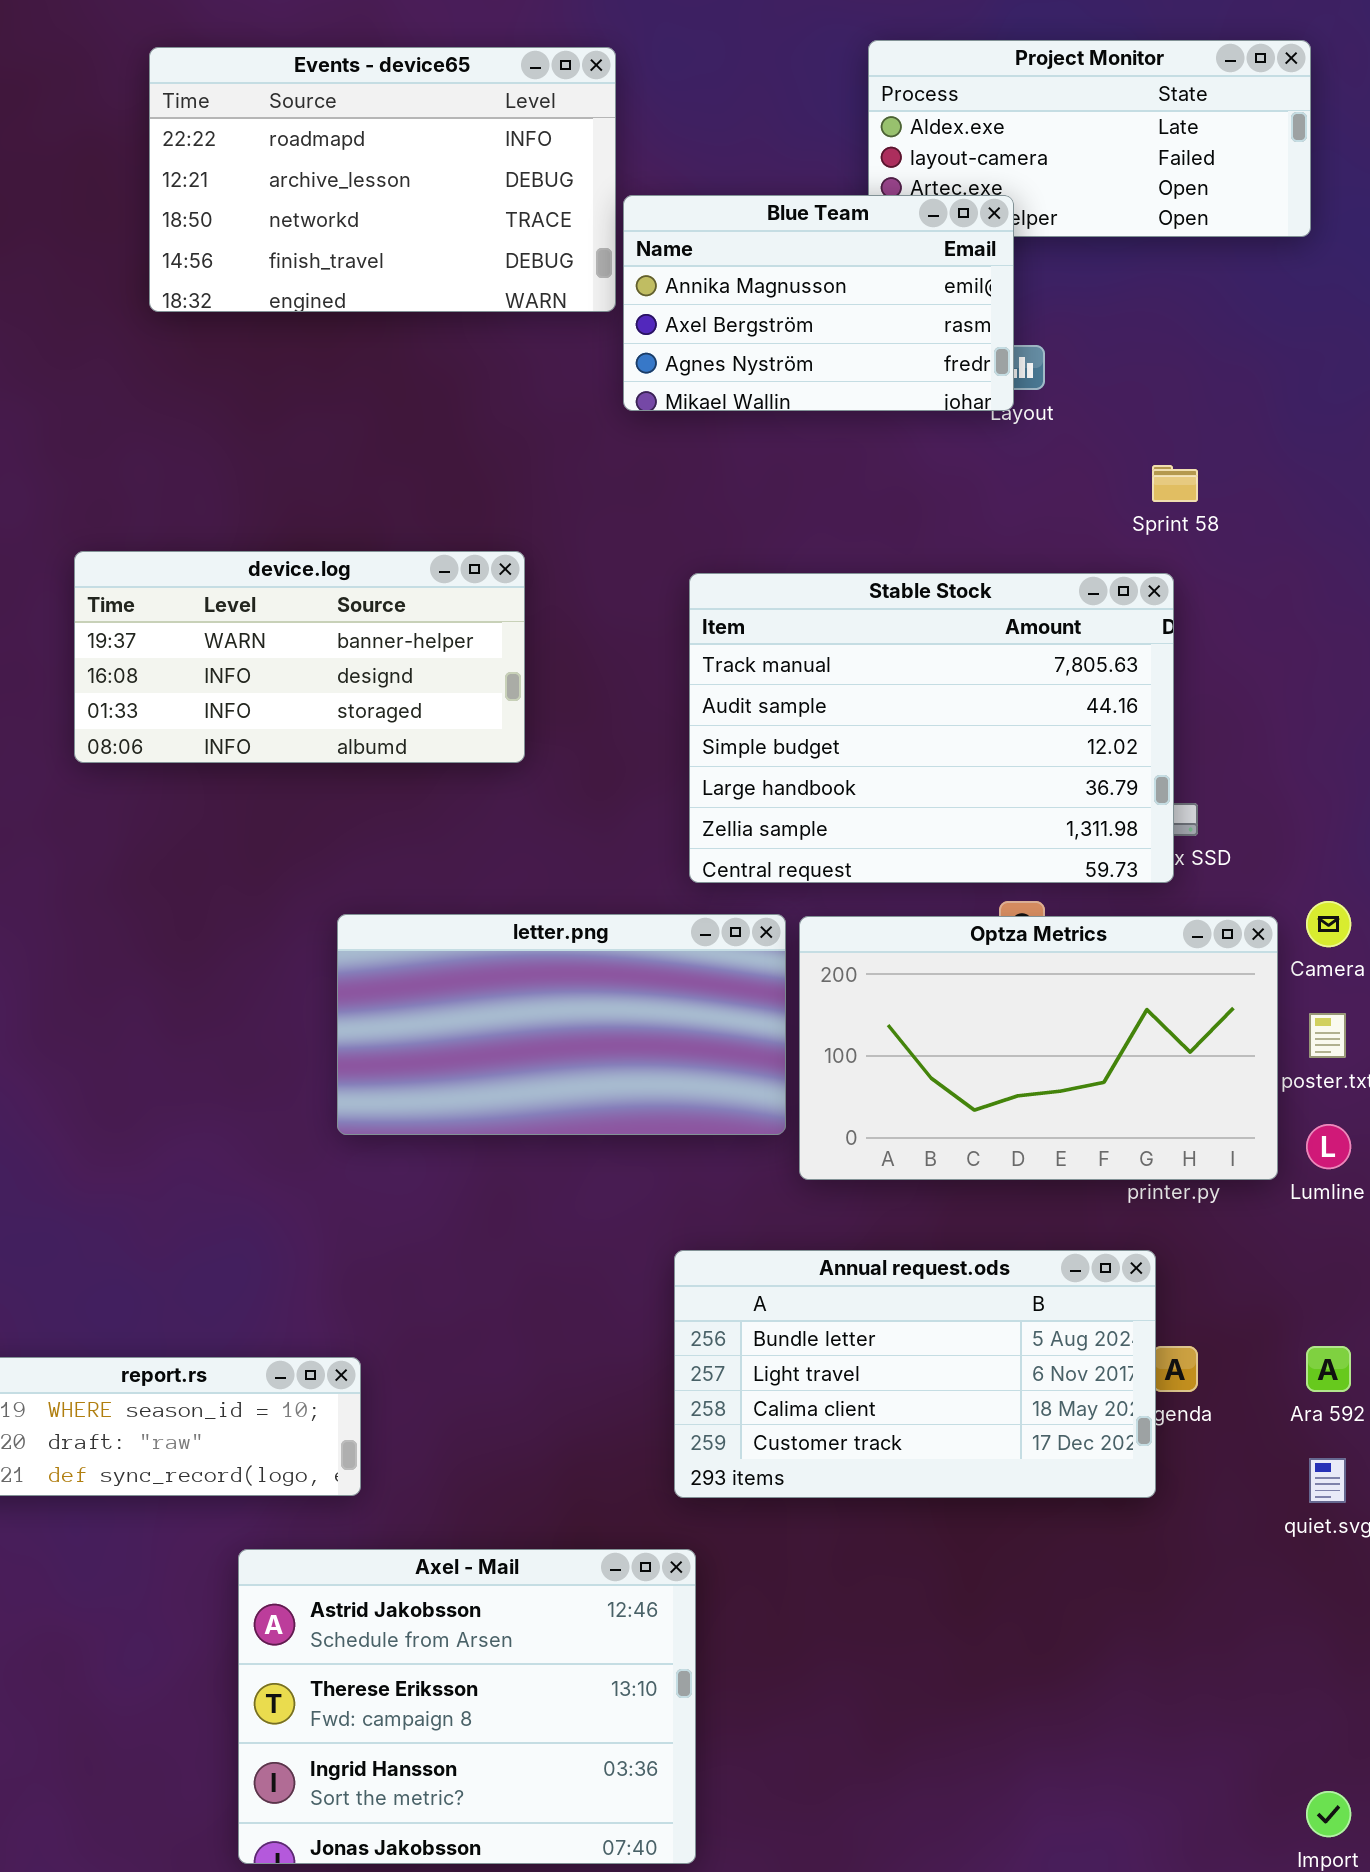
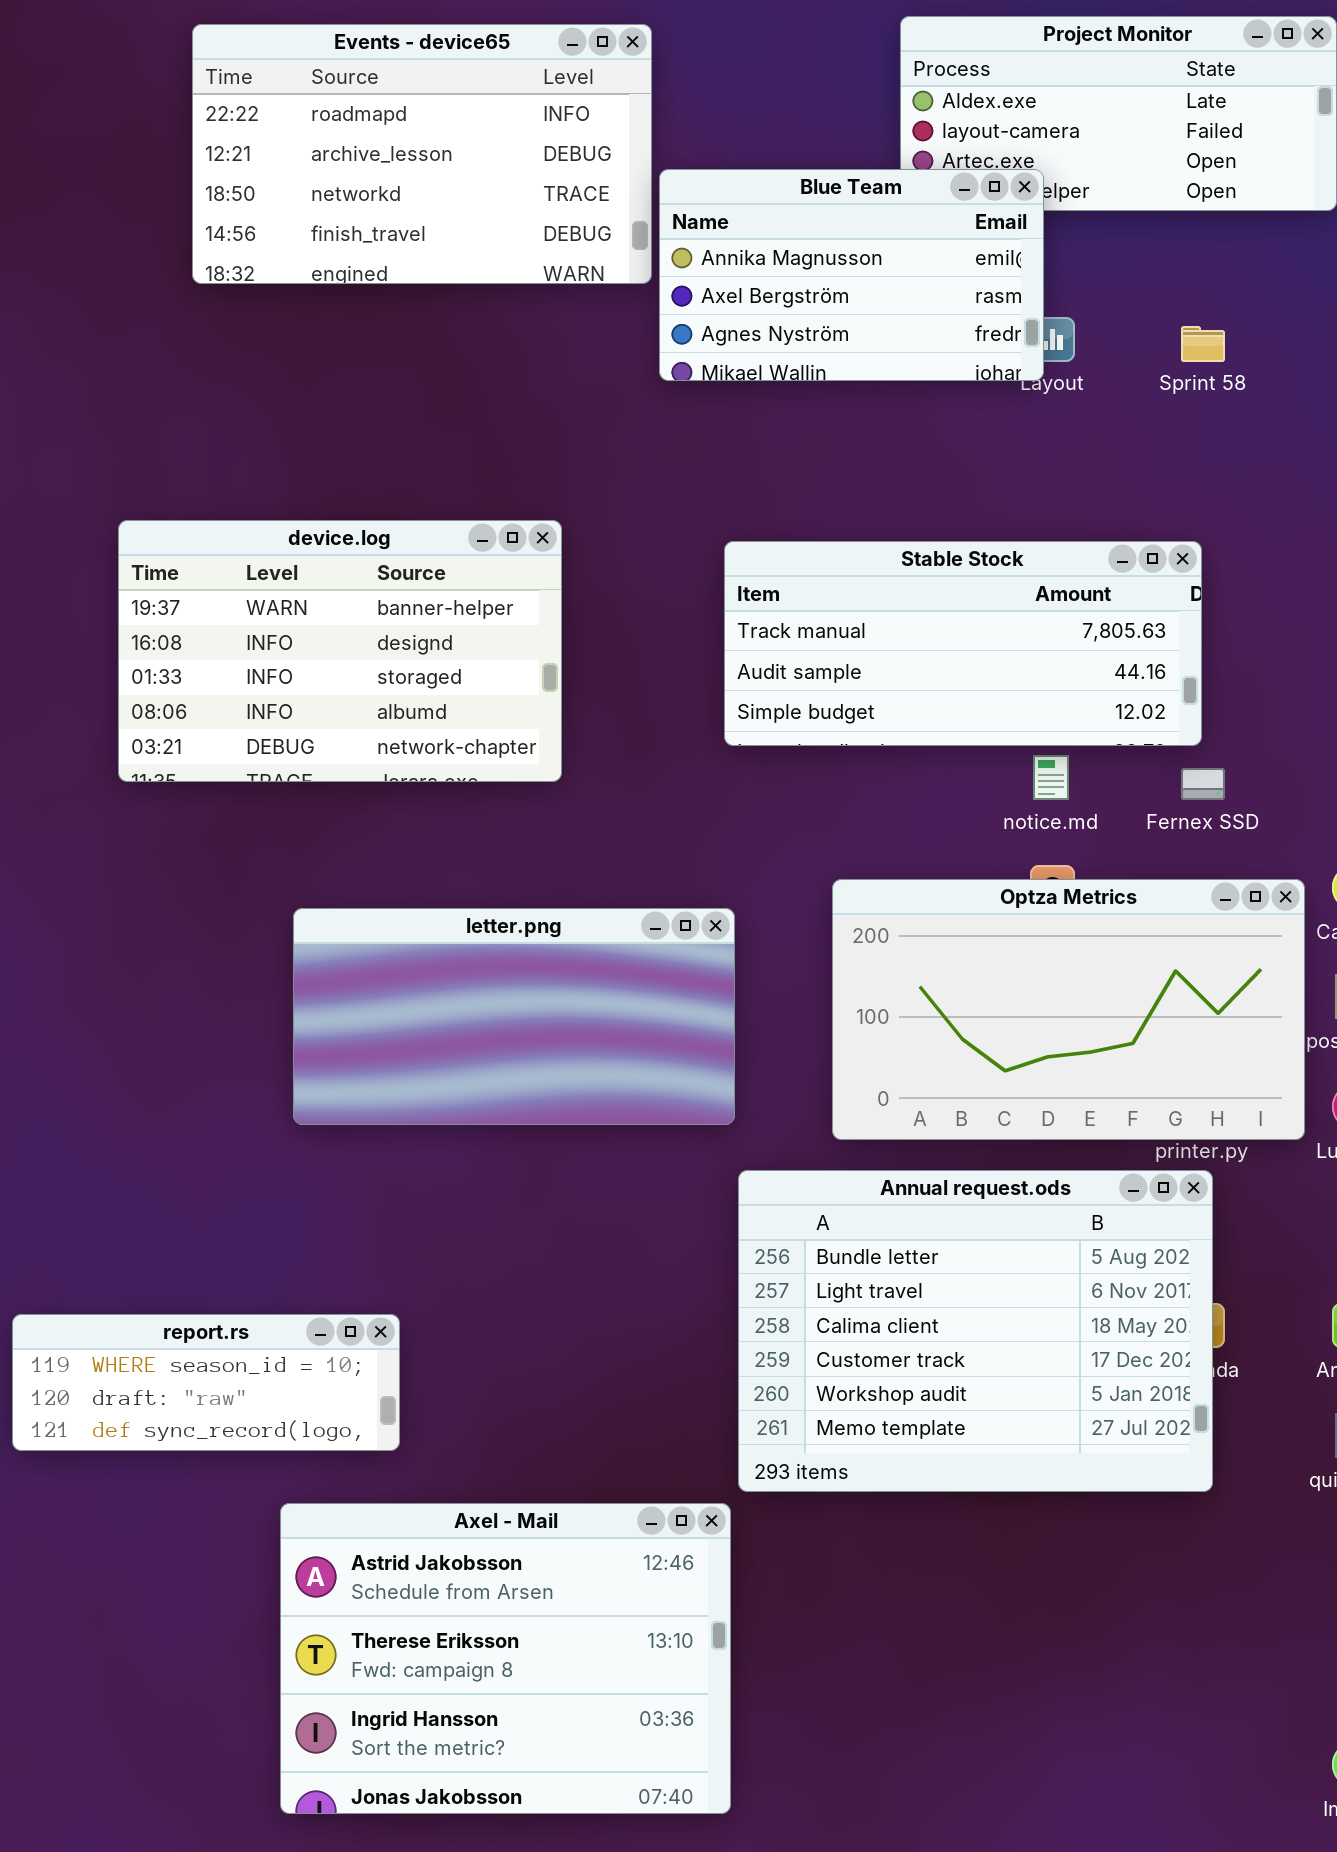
Sprint 58: [1152,465,1198,502] -> [1181,326,1225,362], moved
device.log: [74,551,525,763] -> [118,520,562,782], resized
Stable Stock: [689,573,1174,883] -> [724,541,1202,746], resized
letter.png: [337,914,786,1135] -> [293,908,735,1125], moved
Annual request.ods: [674,1250,1156,1498] -> [738,1170,1213,1492], moved, resized

